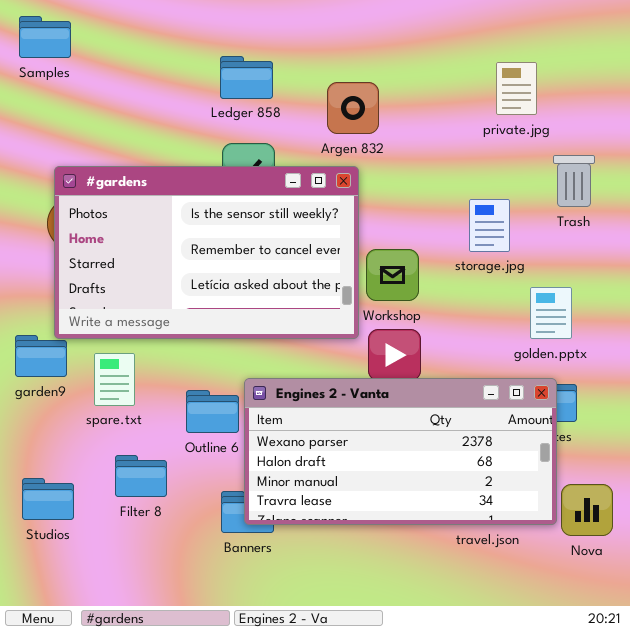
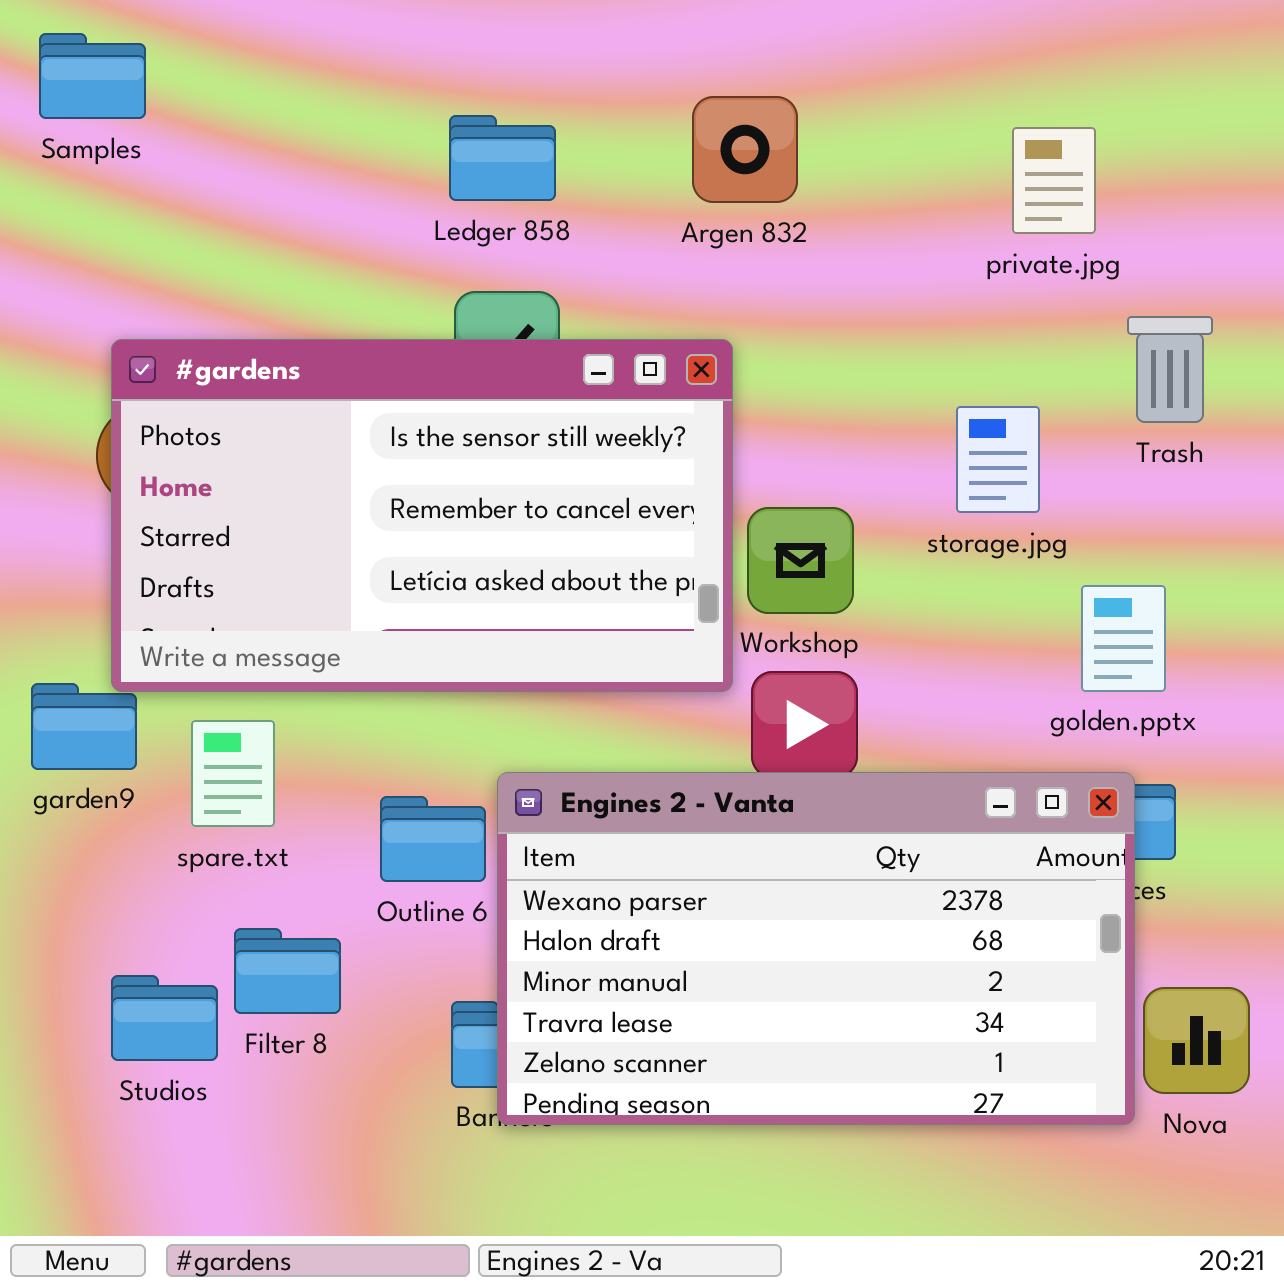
Argen 832: [327,82,379,134] -> [692,96,798,203], moved
Engines 2 - Vanta: [244,378,557,525] -> [497,772,1135,1125], resized
Studios: [22,478,74,520] -> [111,975,218,1061], moved

